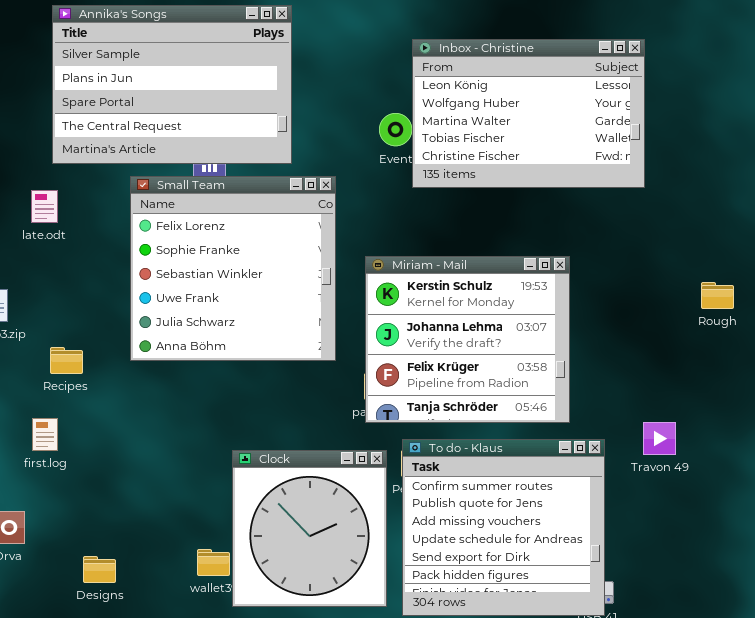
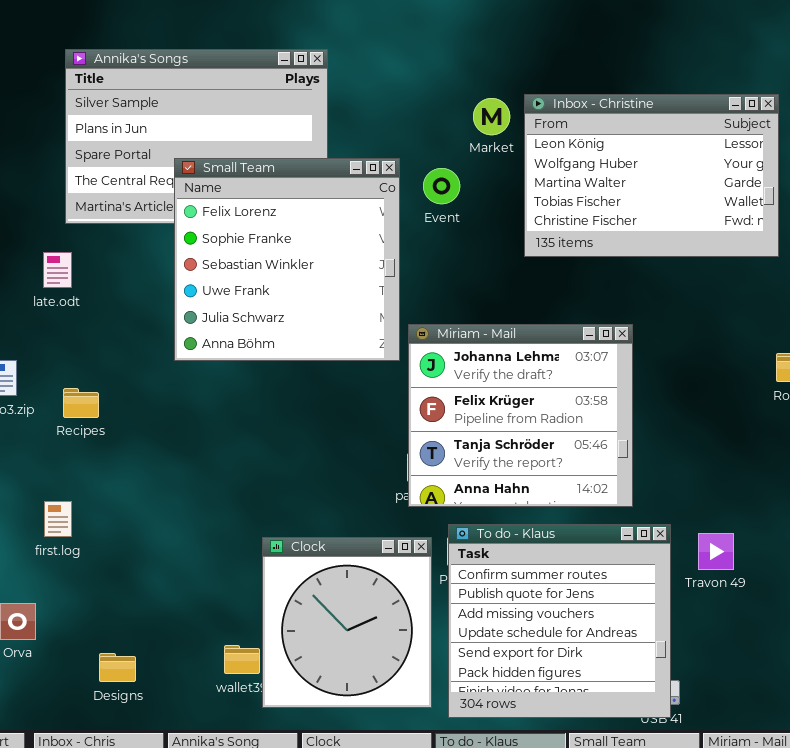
Inbox - Christine: [412,39,645,188] -> [524,94,779,257], moved
Small Team: [130,176,336,361] -> [174,158,400,361], moved
Miriam - Mail: [365,256,570,423] -> [408,324,633,507], scrolled down 1 row
Recipes: [50,347,83,374] -> [63,388,99,418], moved
Travon 49: [643,422,676,455] -> [698,533,734,570], moved

